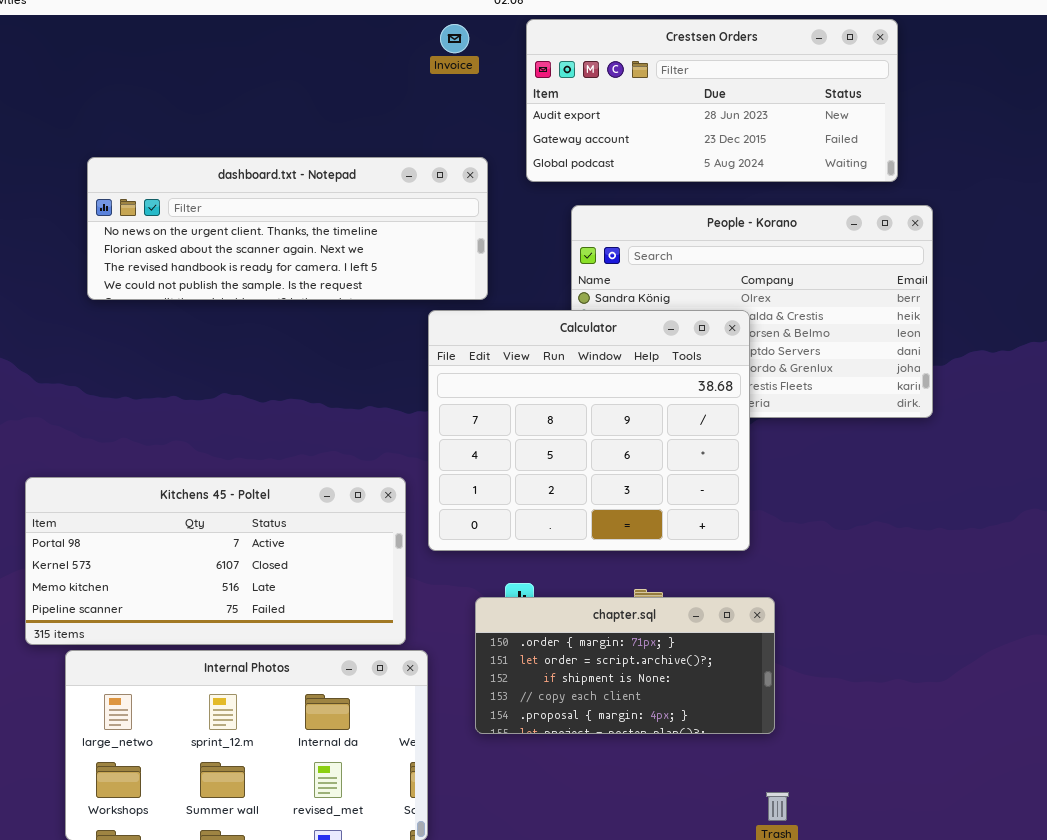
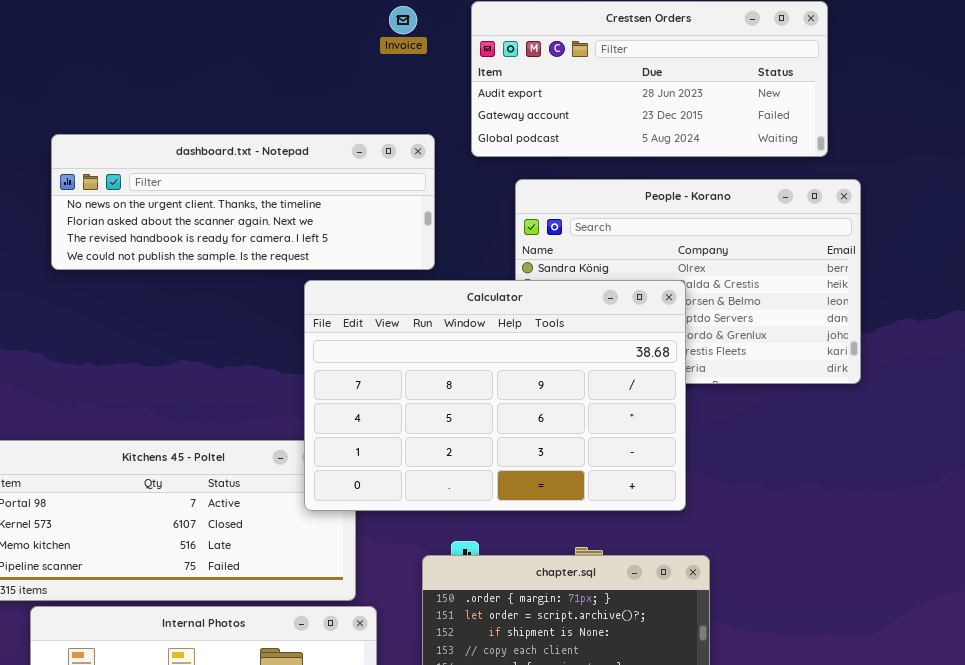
Calculator: [428,310,750,551] -> [304,280,686,511], resized

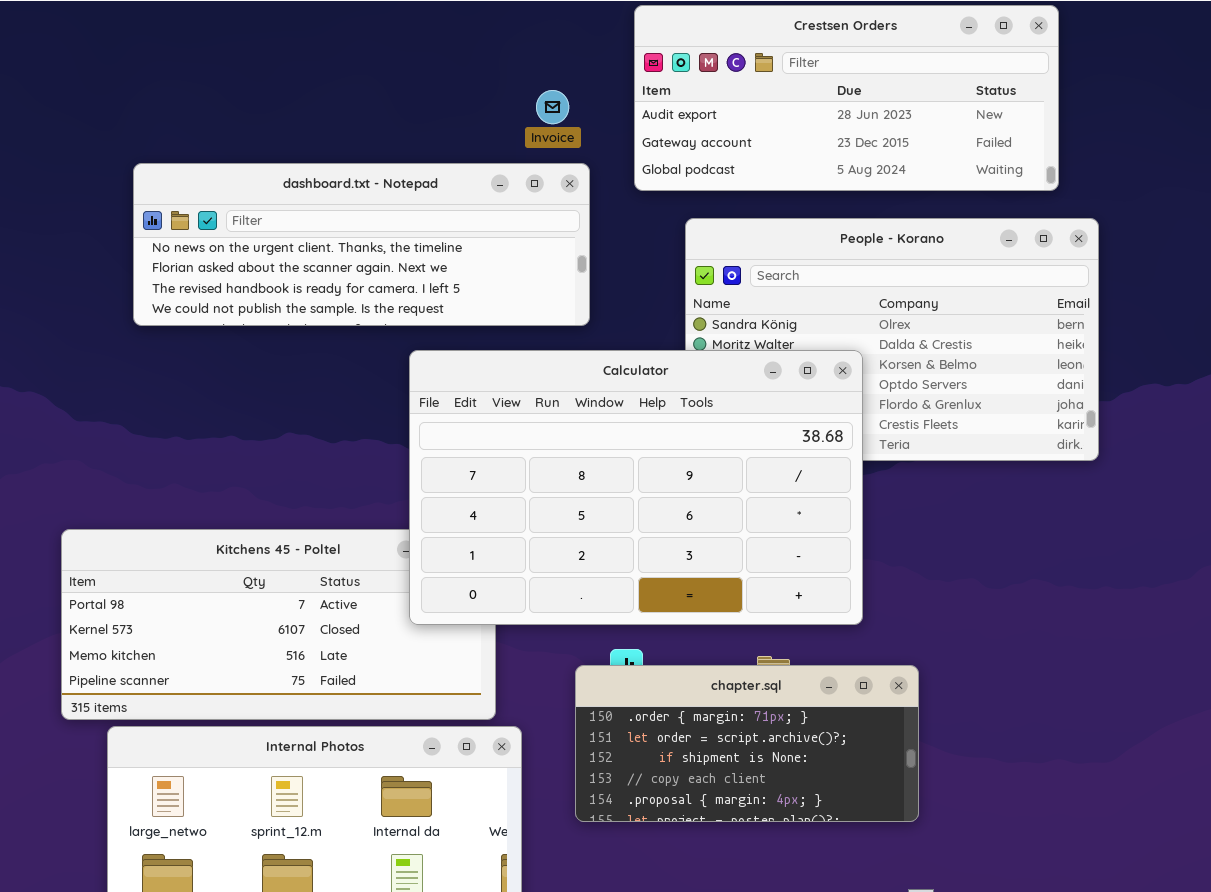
Invoice: [389,6,417,34] -> [536,90,569,124], moved
Calculator: [304,280,686,511] -> [409,350,863,625], moved

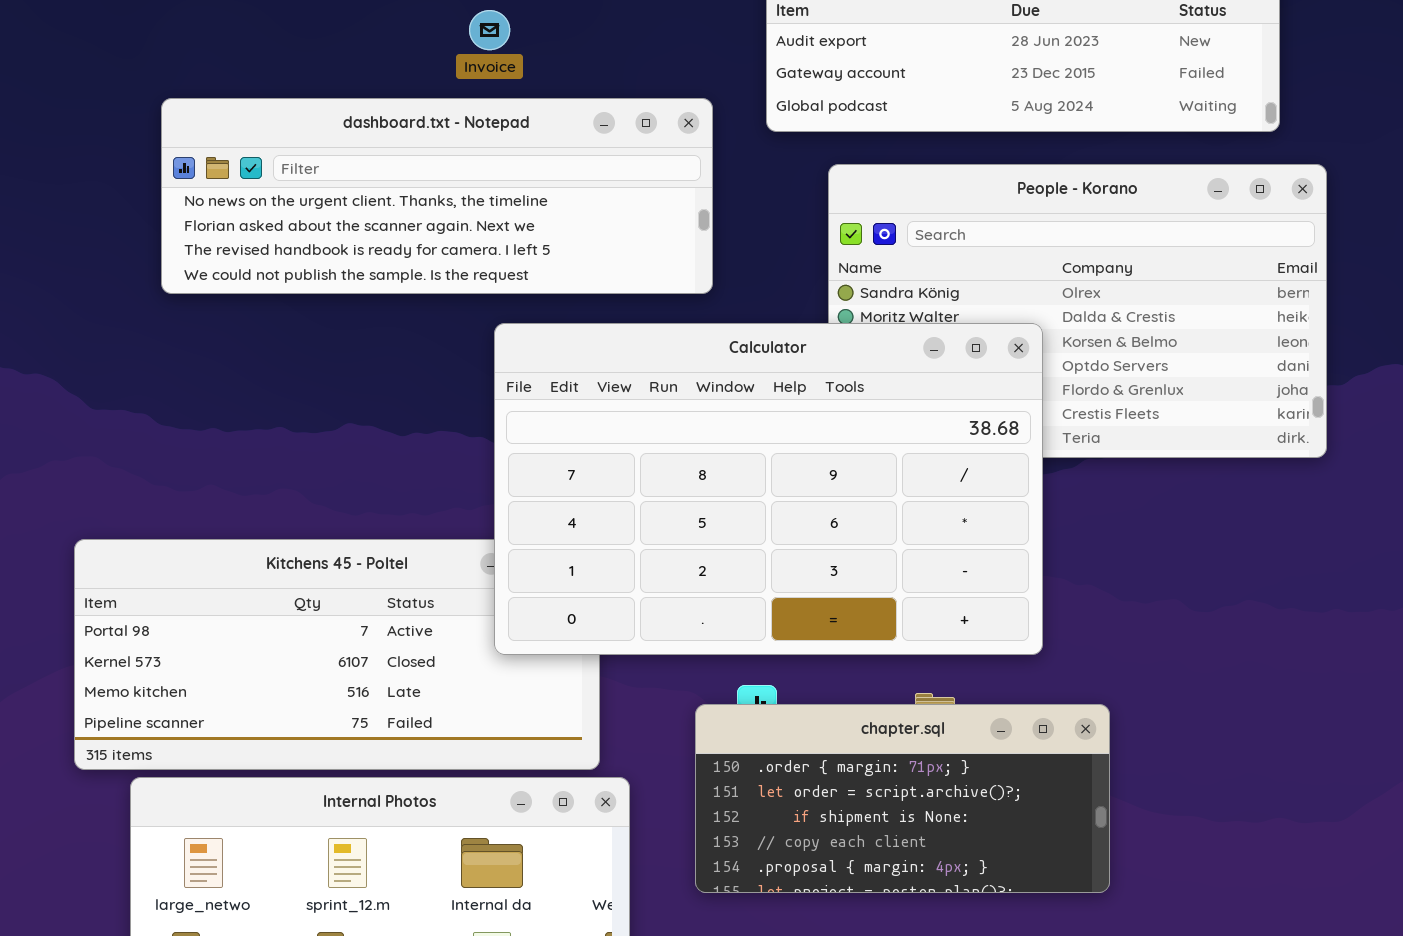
Invoice: [536,90,569,124] -> [469,10,510,50], moved

